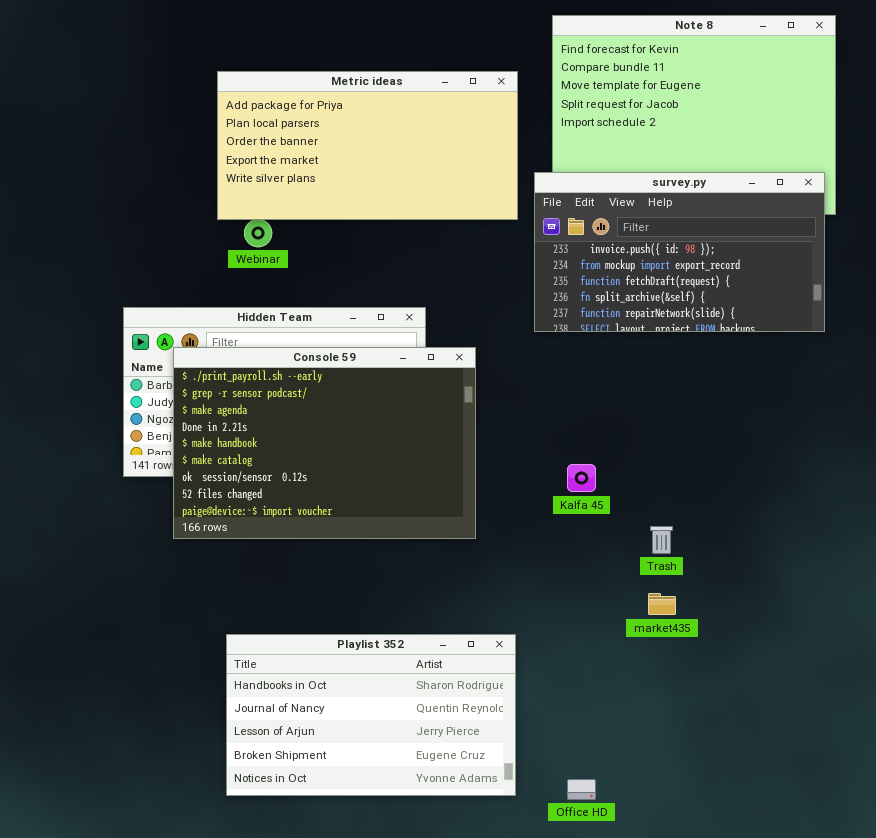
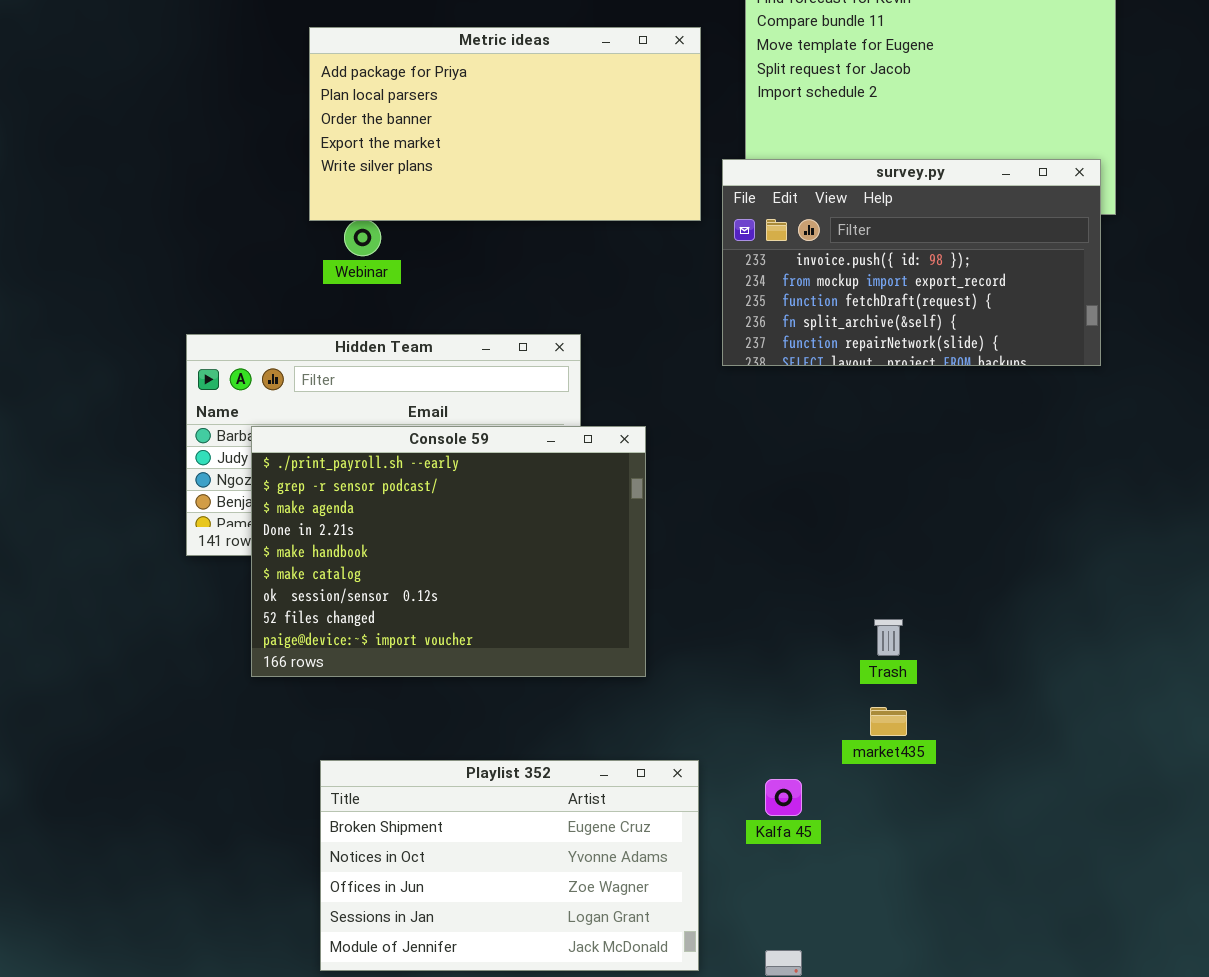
Console 59: [173,347,476,539] -> [251,426,646,677], moved
Kalfa 45: [567,464,596,492] -> [765,779,802,816], moved
Playlist 352: [226,634,516,796] -> [320,760,699,971], scrolled down 3 rows

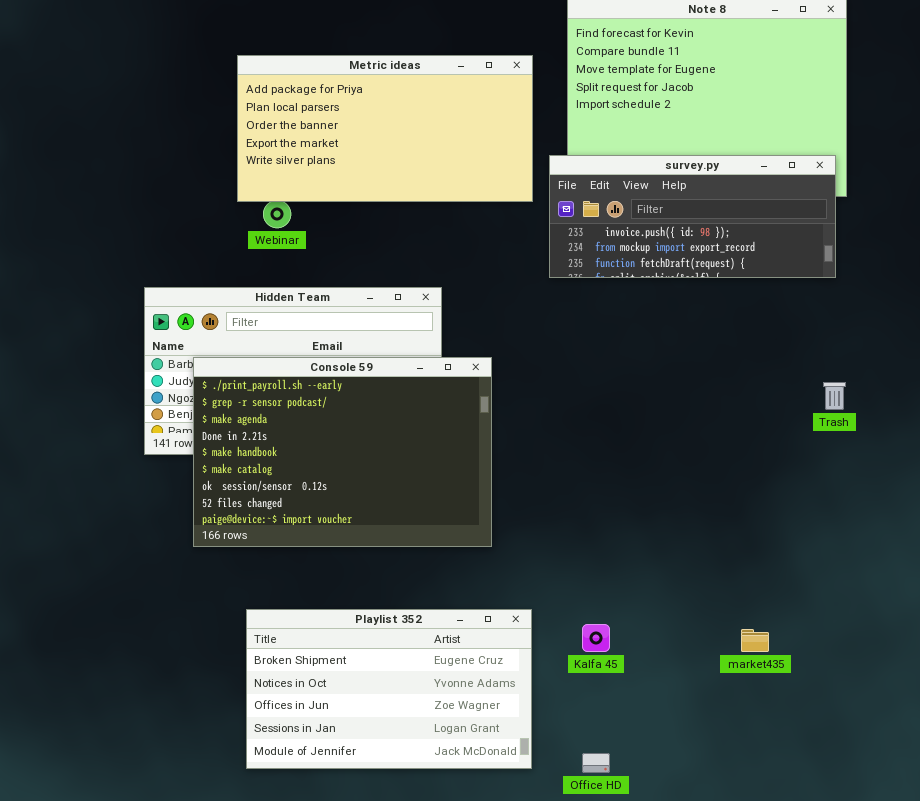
survey.py: [722,159,1101,366] -> [549,155,836,278], resized
Trash: [874,619,903,656] -> [823,382,846,410], moved
market435: [870,707,907,736] -> [741,629,769,652], moved

